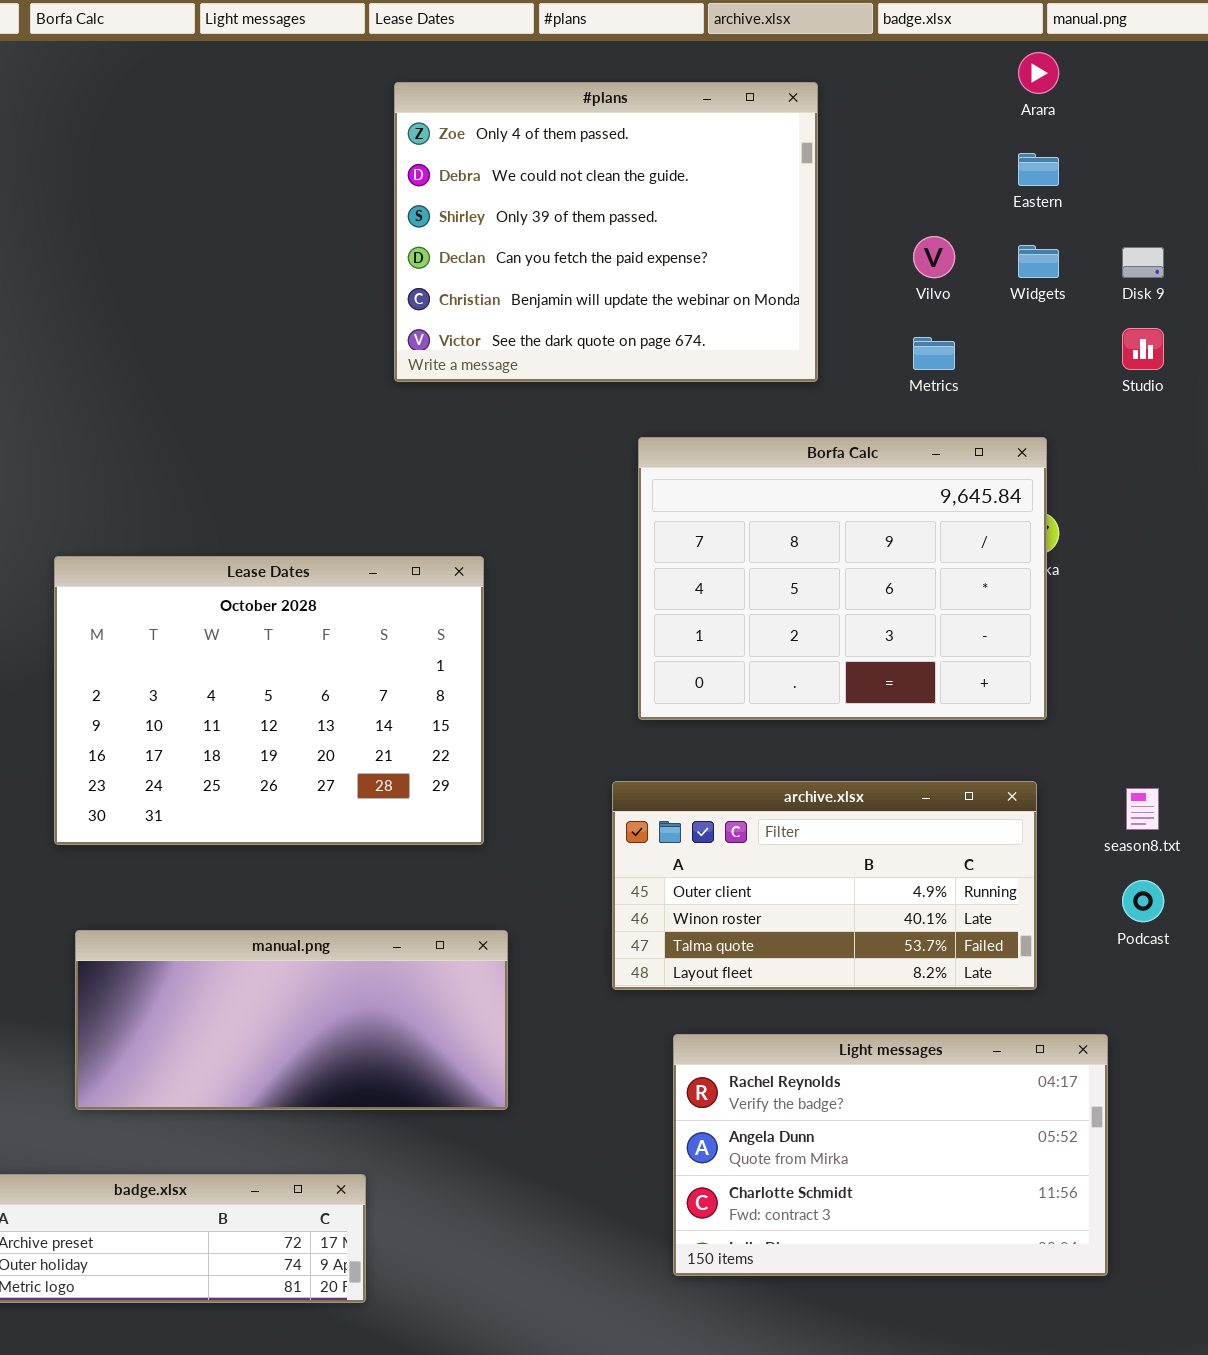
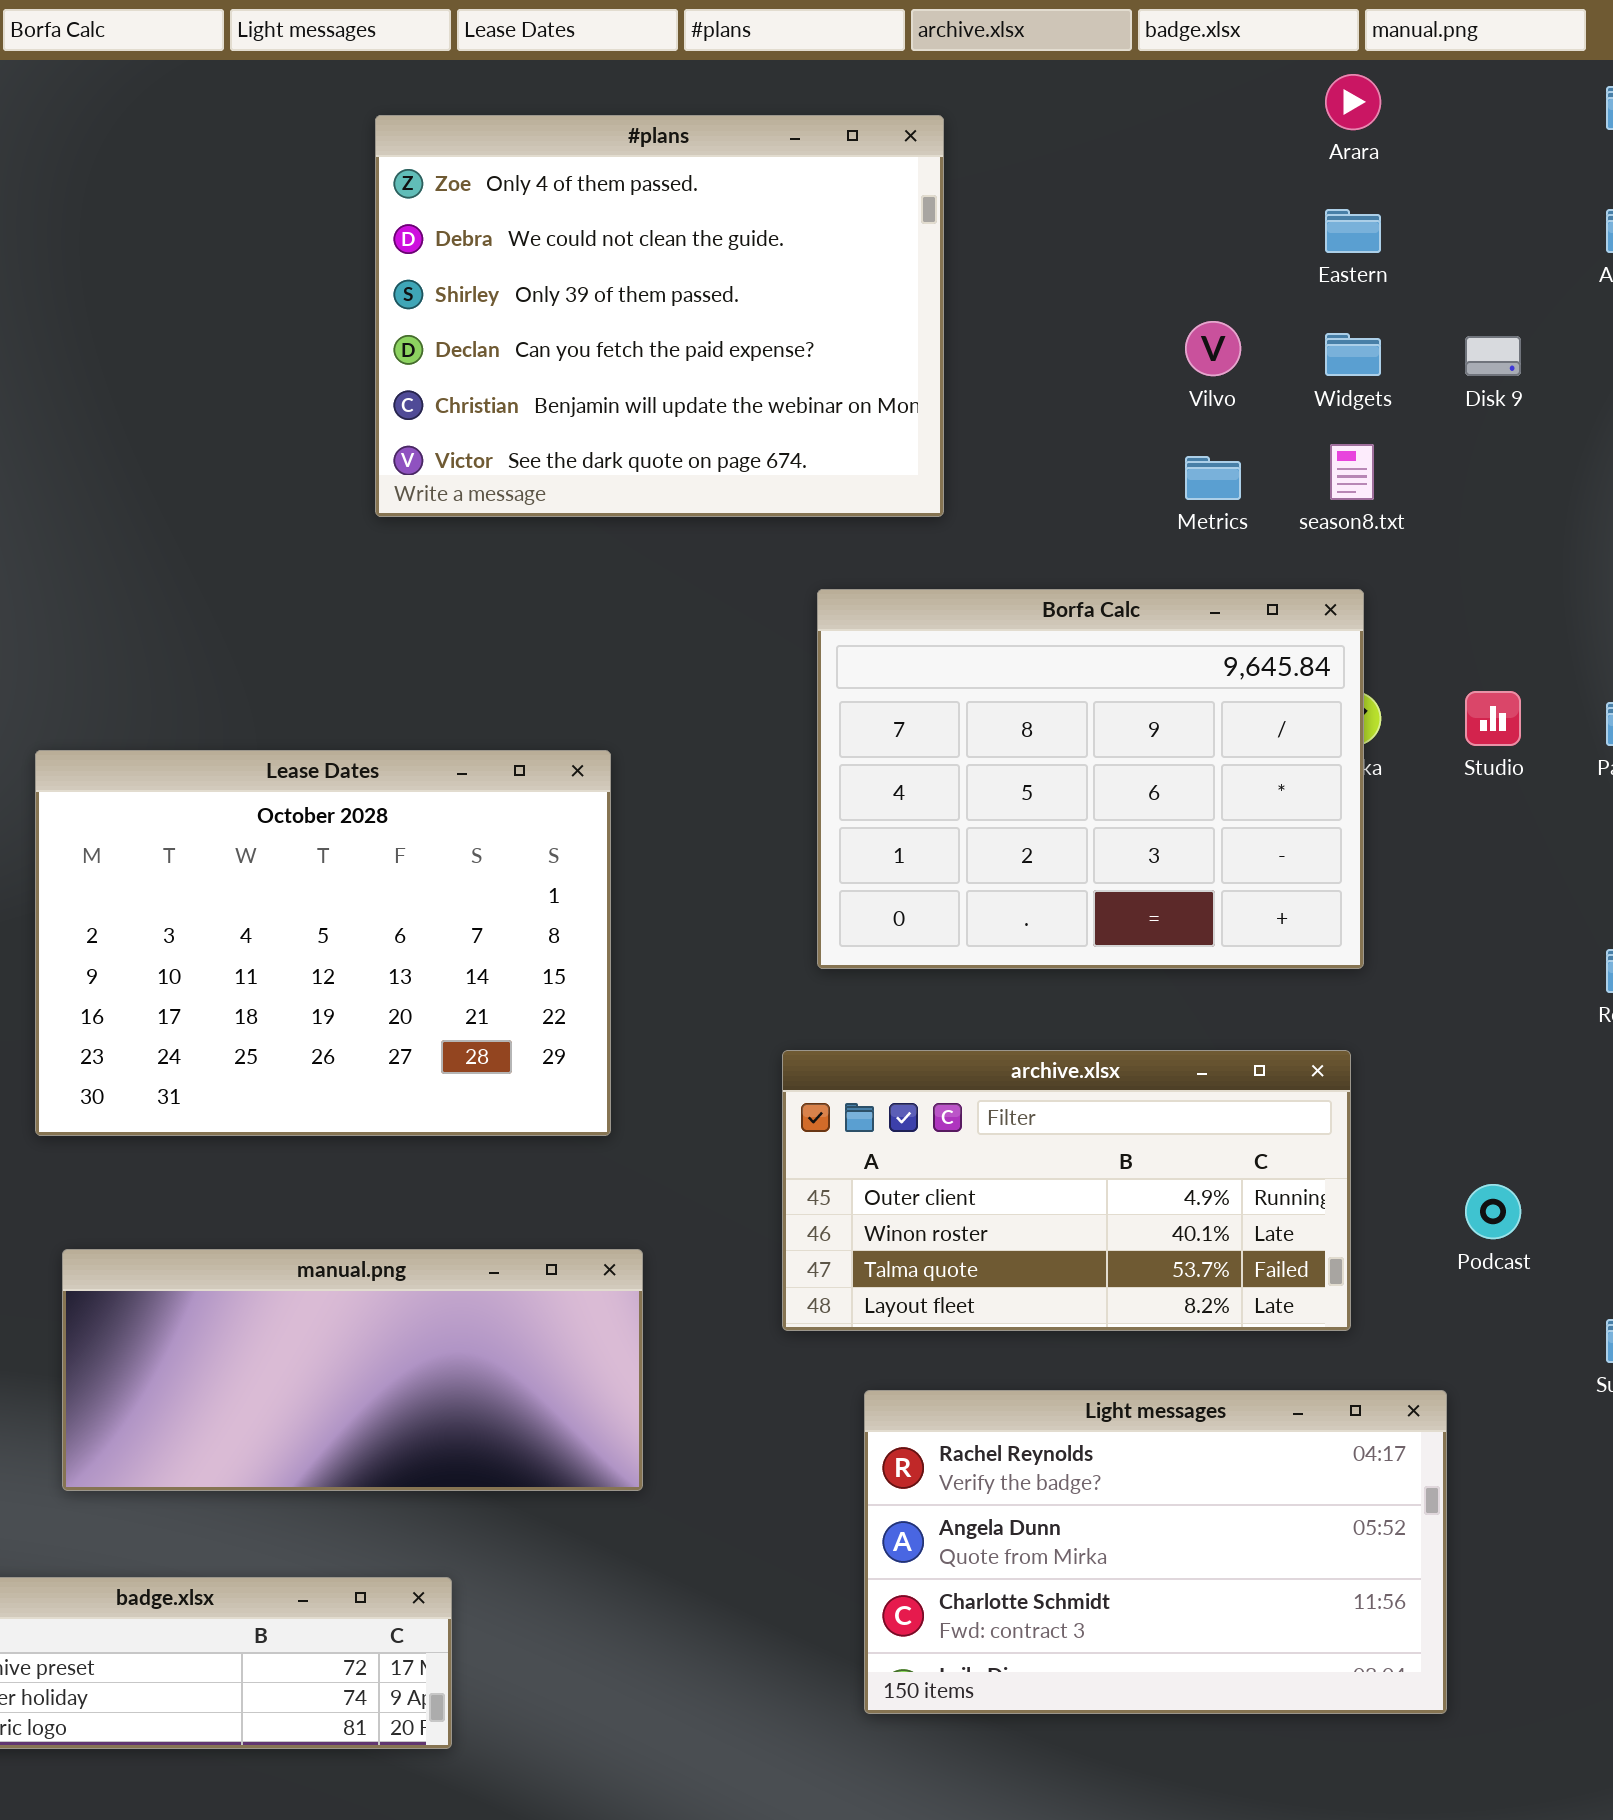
#plans: [394,82,818,382] -> [375,115,944,517], moved
Studio: [1122,328,1164,370] -> [1465,691,1521,746], moved
season8.txt: [1126,788,1159,830] -> [1330,444,1374,500], moved

